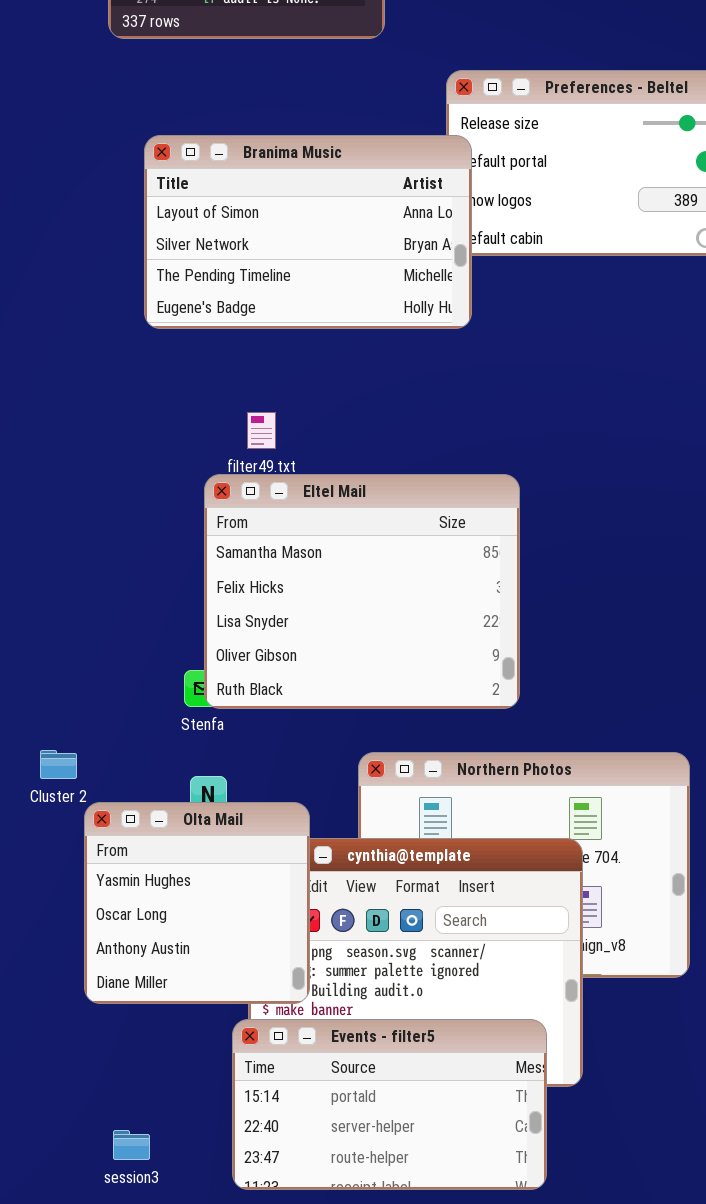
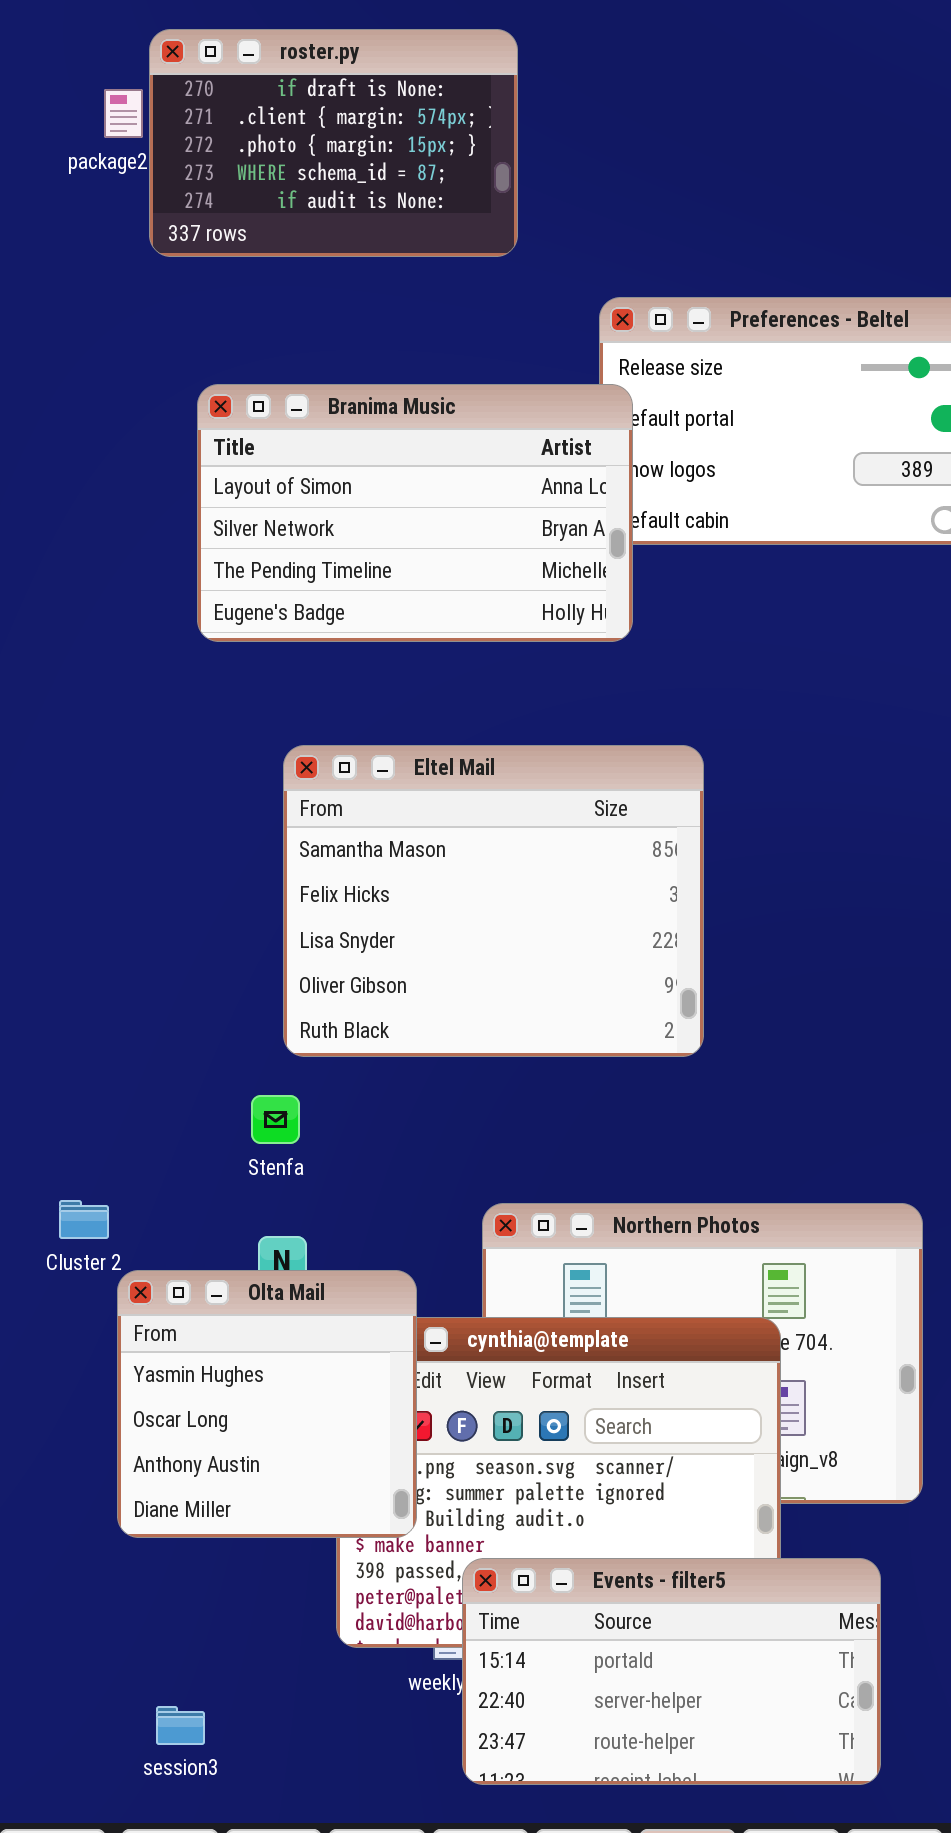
Eltel Mail: [204,474,520,709] -> [283,745,704,1057], moved
Events - filter5: [232,1019,547,1190] -> [462,1558,881,1785], moved

